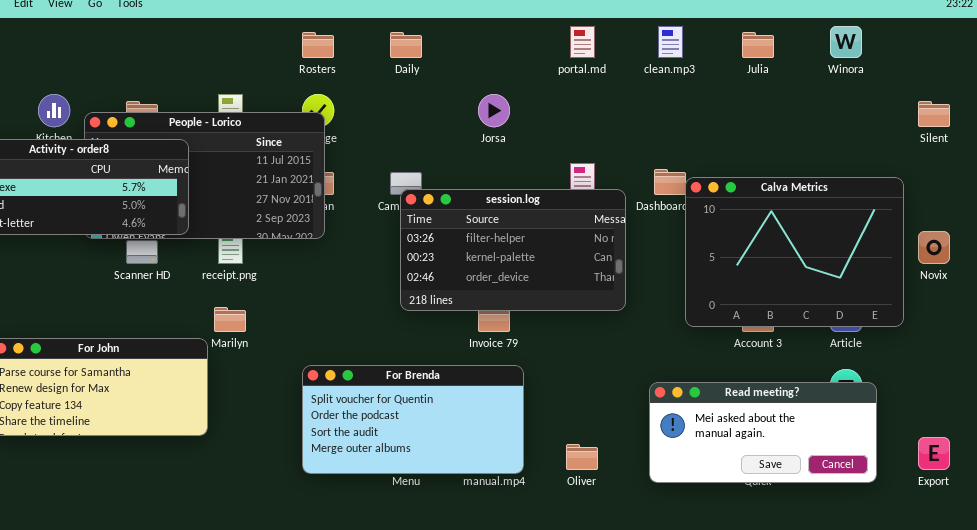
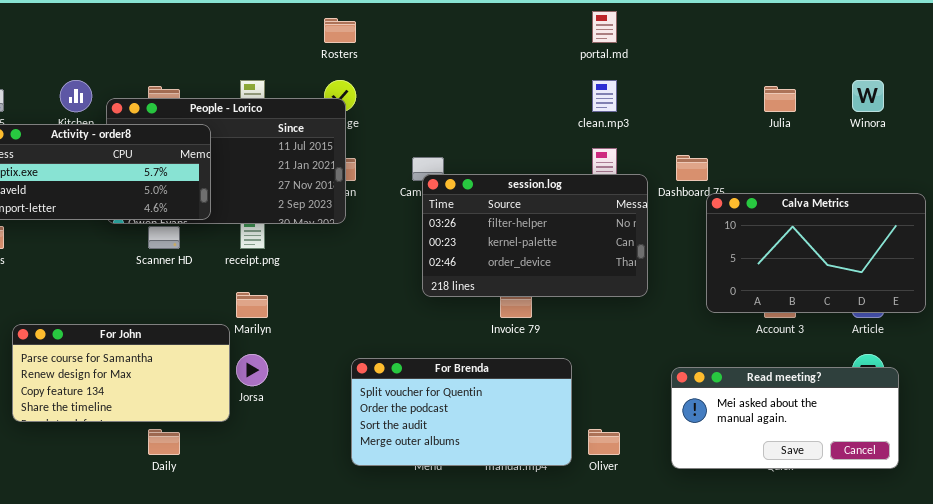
clean.mp3: [658,26,683,58] -> [592,80,617,112], moved
Winora: [830,26,862,58] -> [852,80,884,112], moved
Daily: [390,32,422,58] -> [148,429,180,455], moved
Julia: [742,32,774,58] -> [764,86,796,112], moved
Jorsa: [478,94,510,127] -> [236,354,268,386], moved
Calva Metrics: [685,177,904,327] -> [706,193,926,313], resized
For Brenda: [302,365,524,474] -> [351,358,572,466], moved

